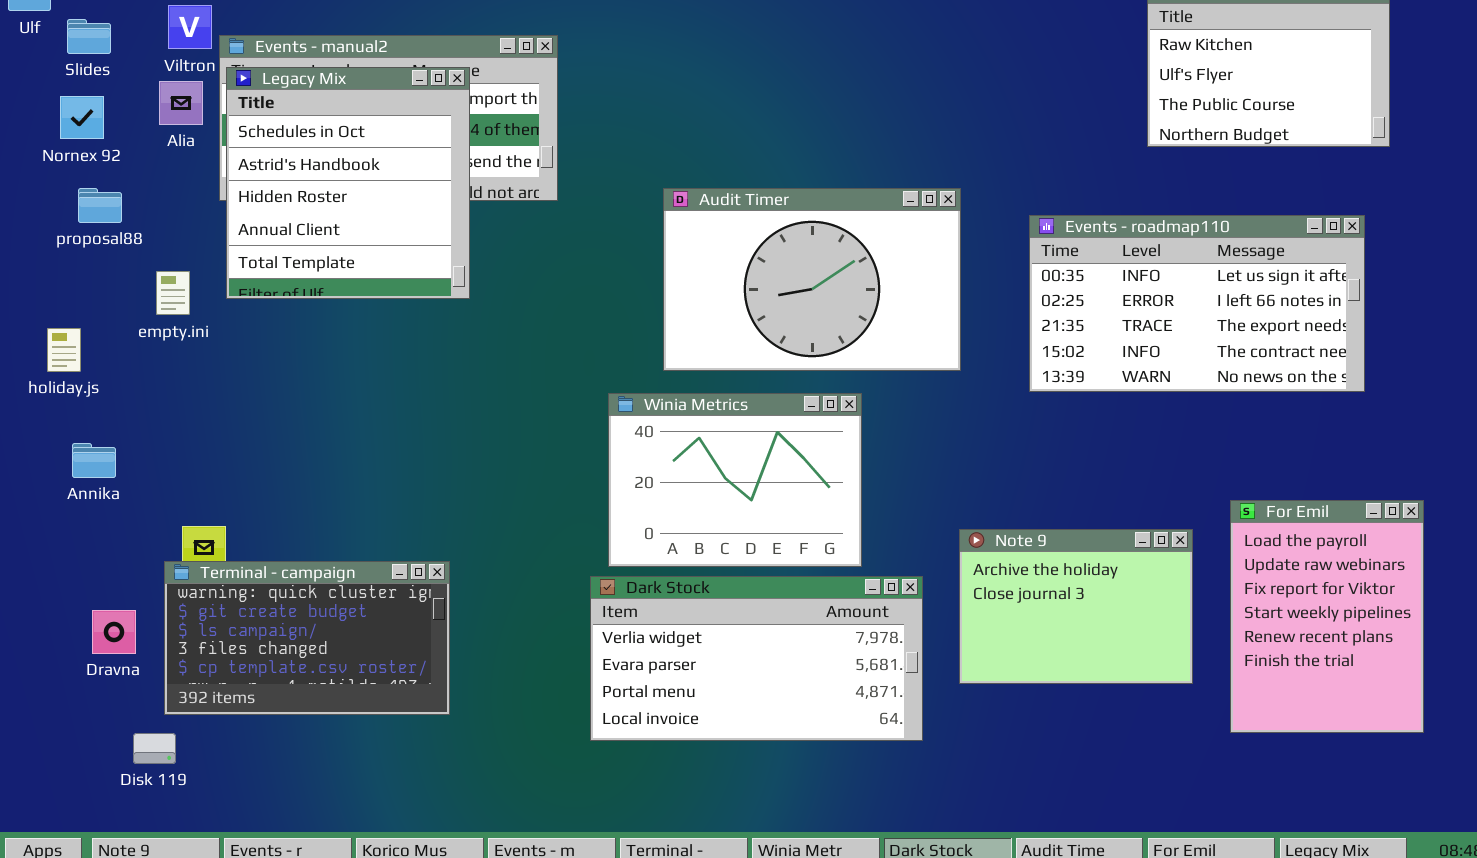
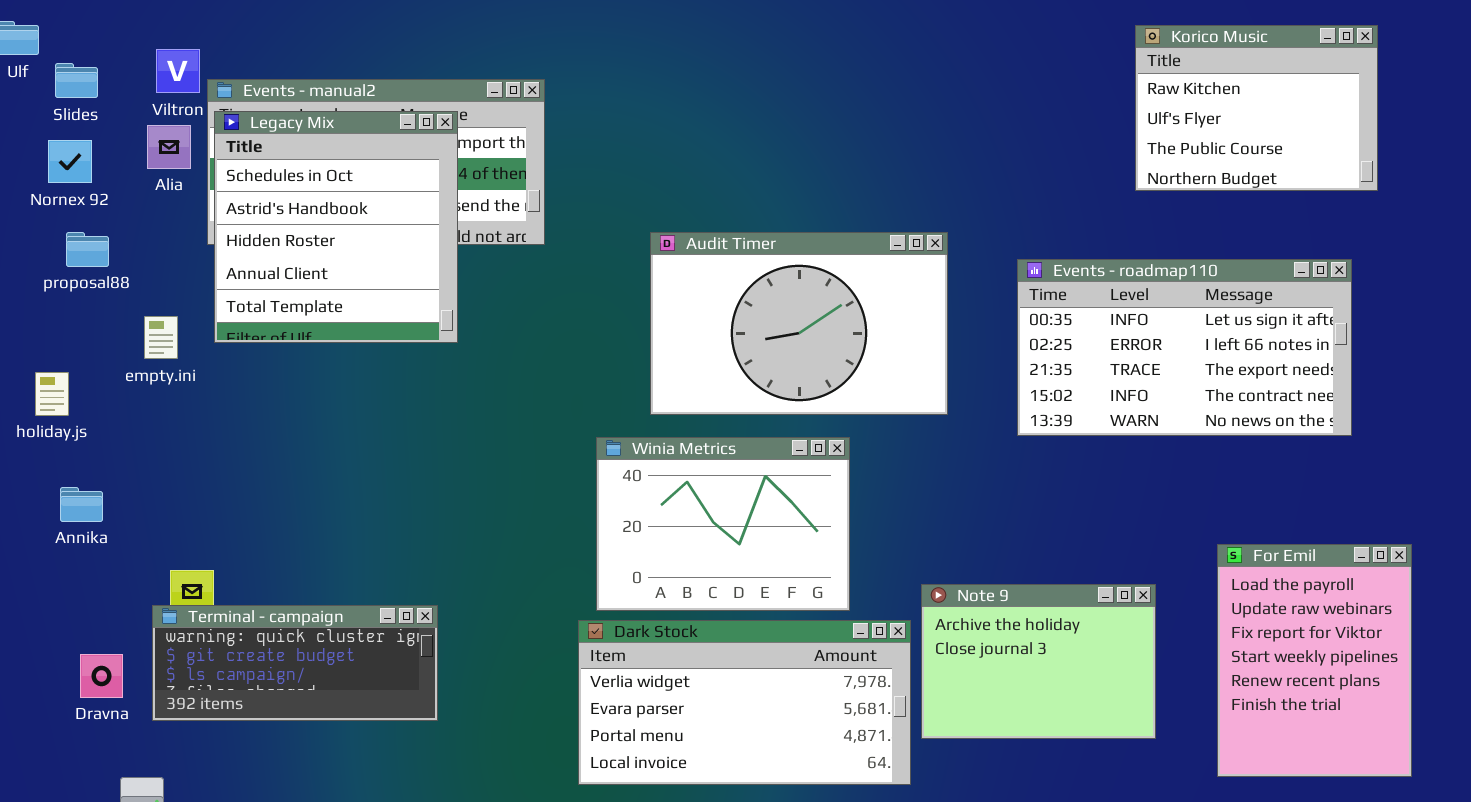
Note 9: [959,529,1193,684] -> [921,584,1156,739], moved
Terminal - campaign: [164,561,450,715] -> [152,605,438,721], resized

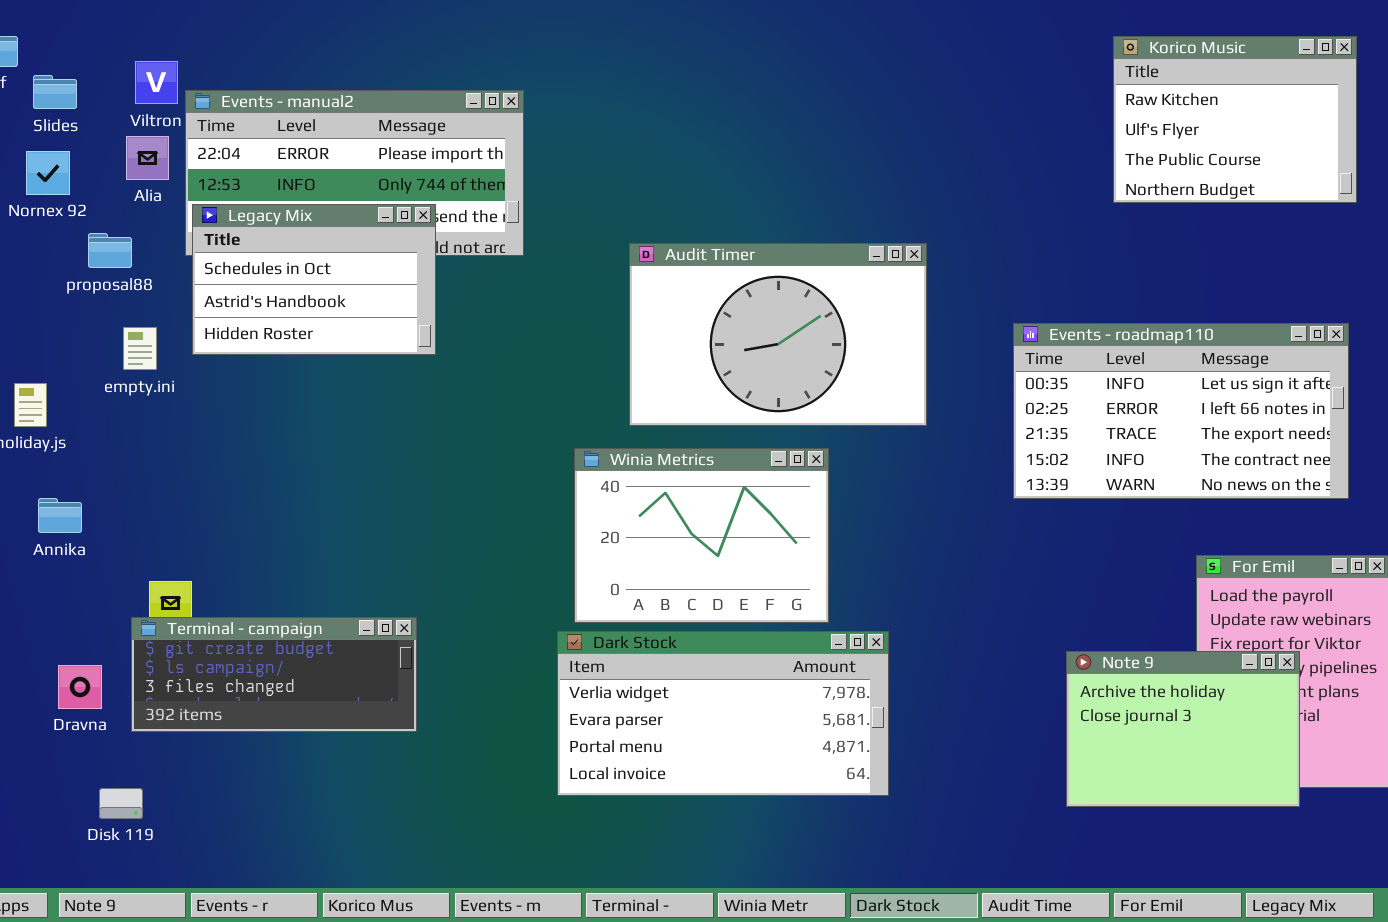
Legacy Mix: [214,111,458,343] -> [192,204,436,355], resized
proposal88: [66,232,109,267] -> [88,233,132,268], moved
Events - roadmap110: [1017,259,1352,436] -> [1013,323,1349,499], moved
Note 9: [921,584,1156,739] -> [1066,651,1300,807], moved
Terminal - campaign: [152,605,438,721] -> [131,617,417,732], scrolled down 1 row

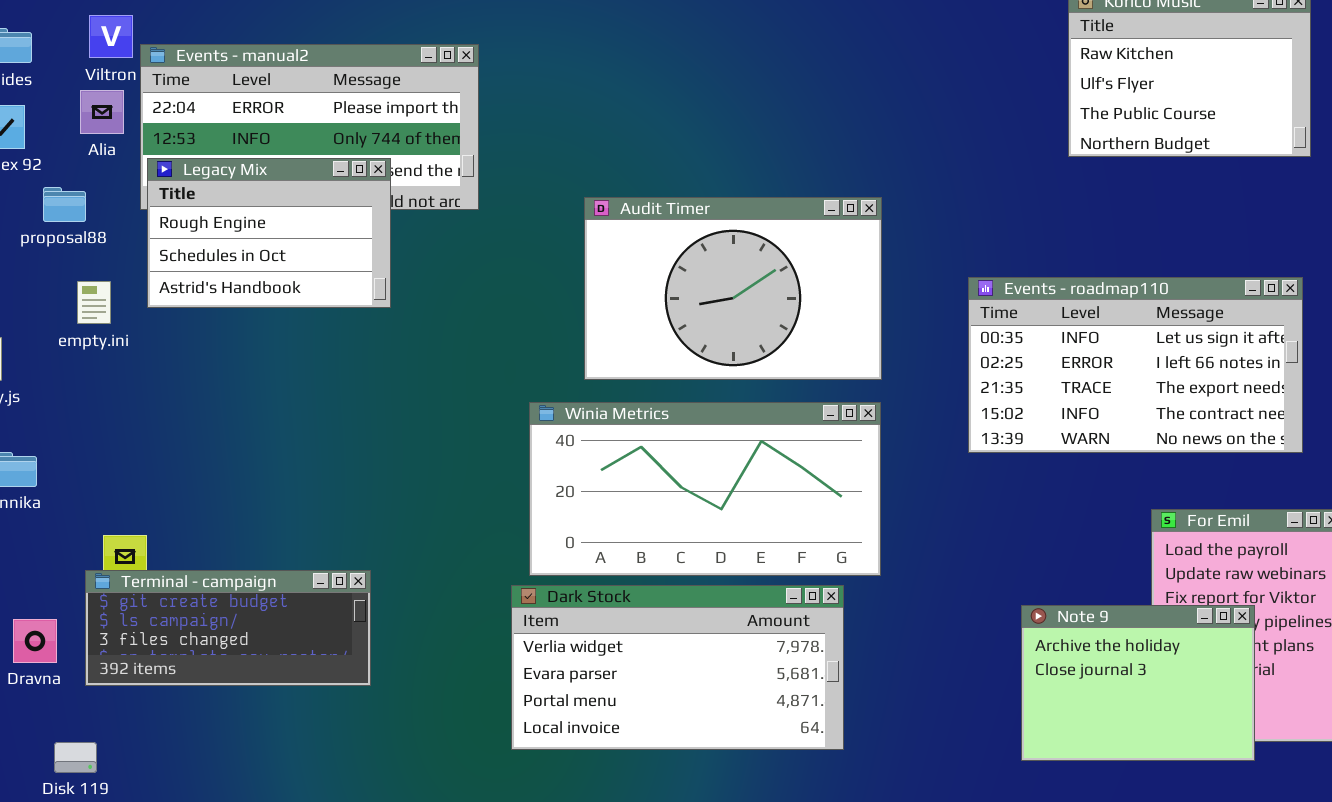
Legacy Mix: [192,204,436,355] -> [147,158,391,308], scrolled up 1 row
Winia Metrics: [574,448,829,623] -> [529,402,881,576], resized

